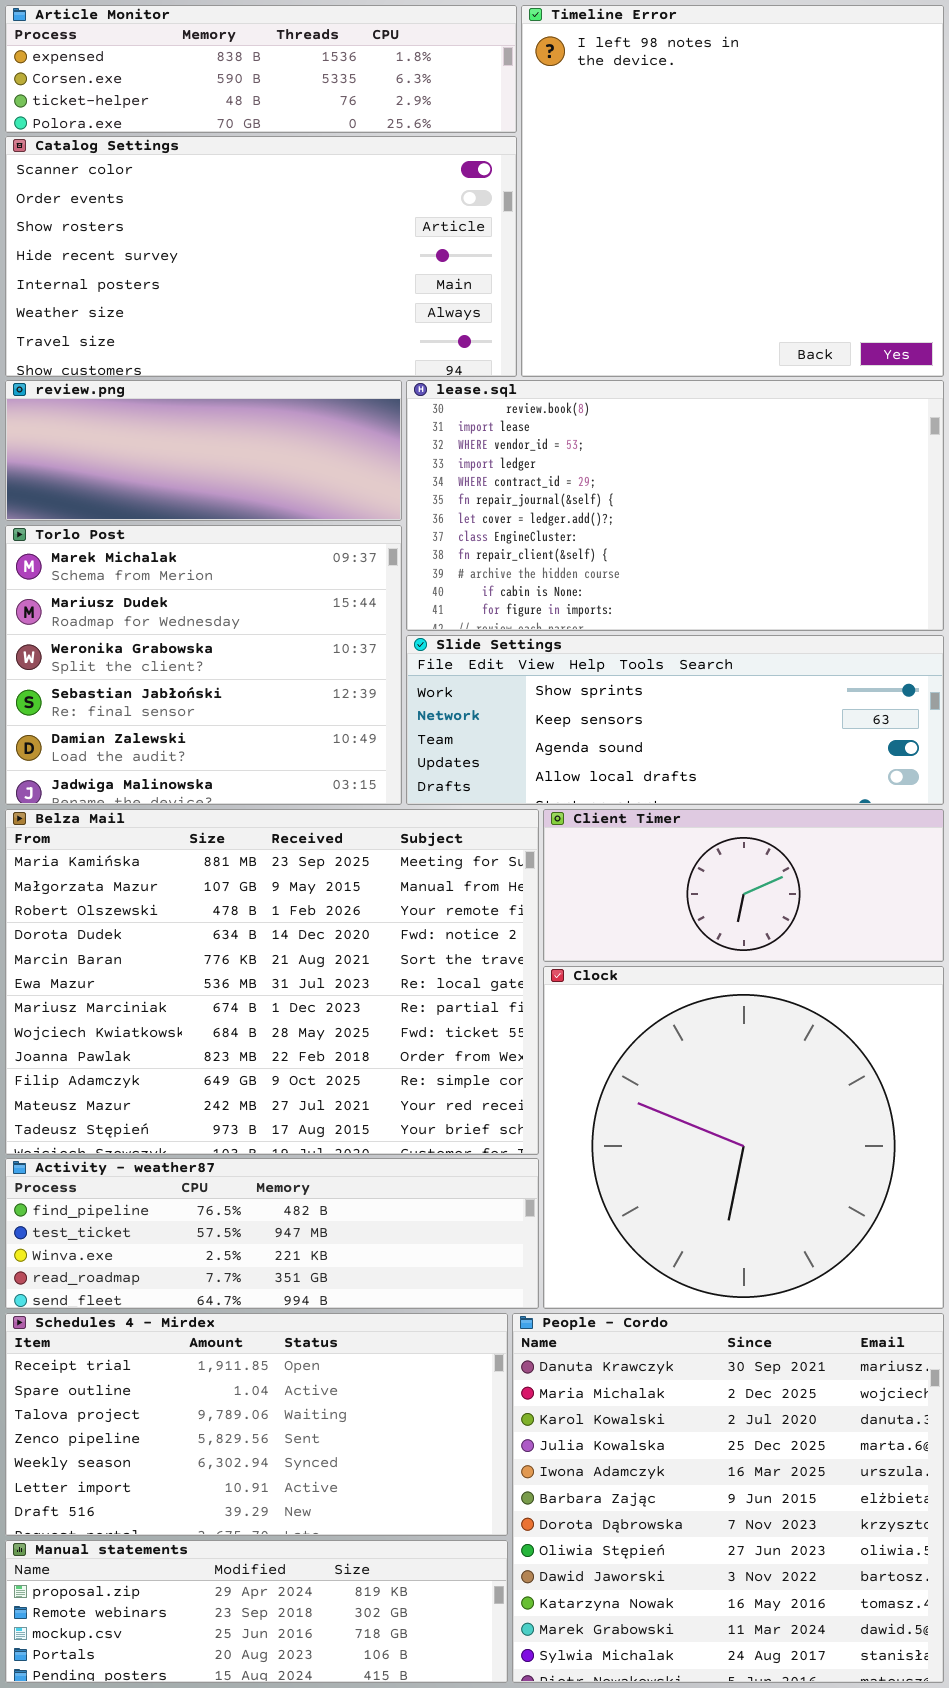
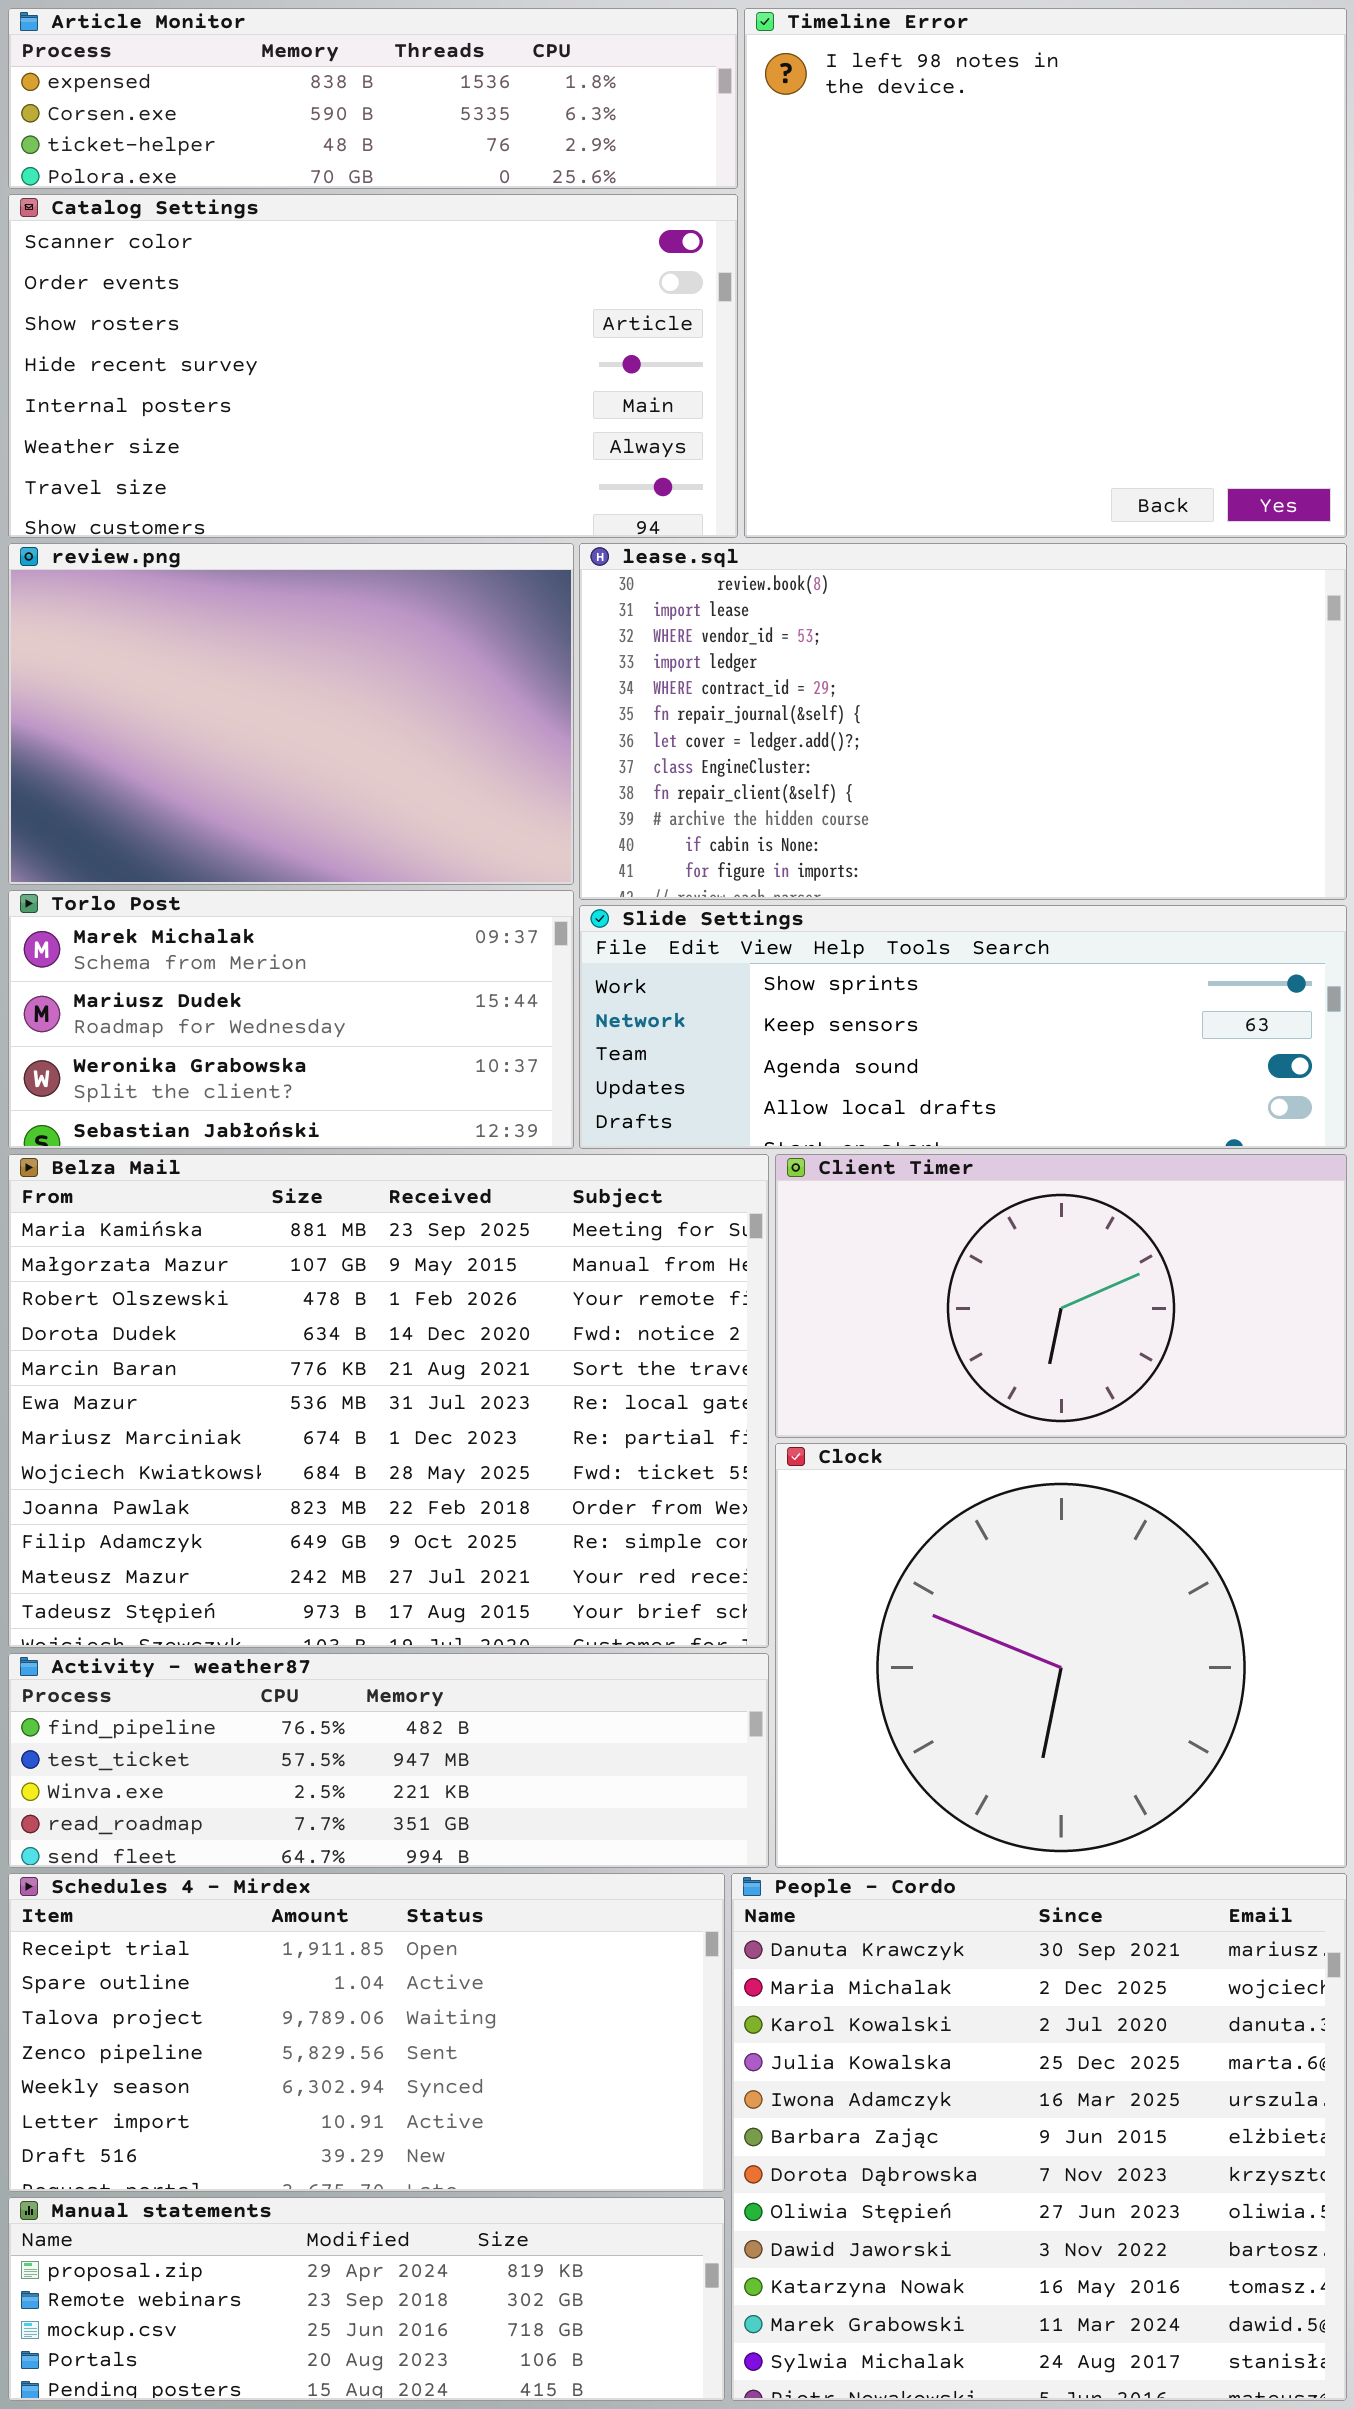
review.png: [5,380,402,521] -> [8,543,574,885], resized
Torlo Post: [5,525,402,805] -> [8,890,574,1149], resized
Client Timer: [543,809,944,962] -> [775,1154,1347,1438], resized
Clock: [543,966,944,1309] -> [775,1443,1347,1868], resized

